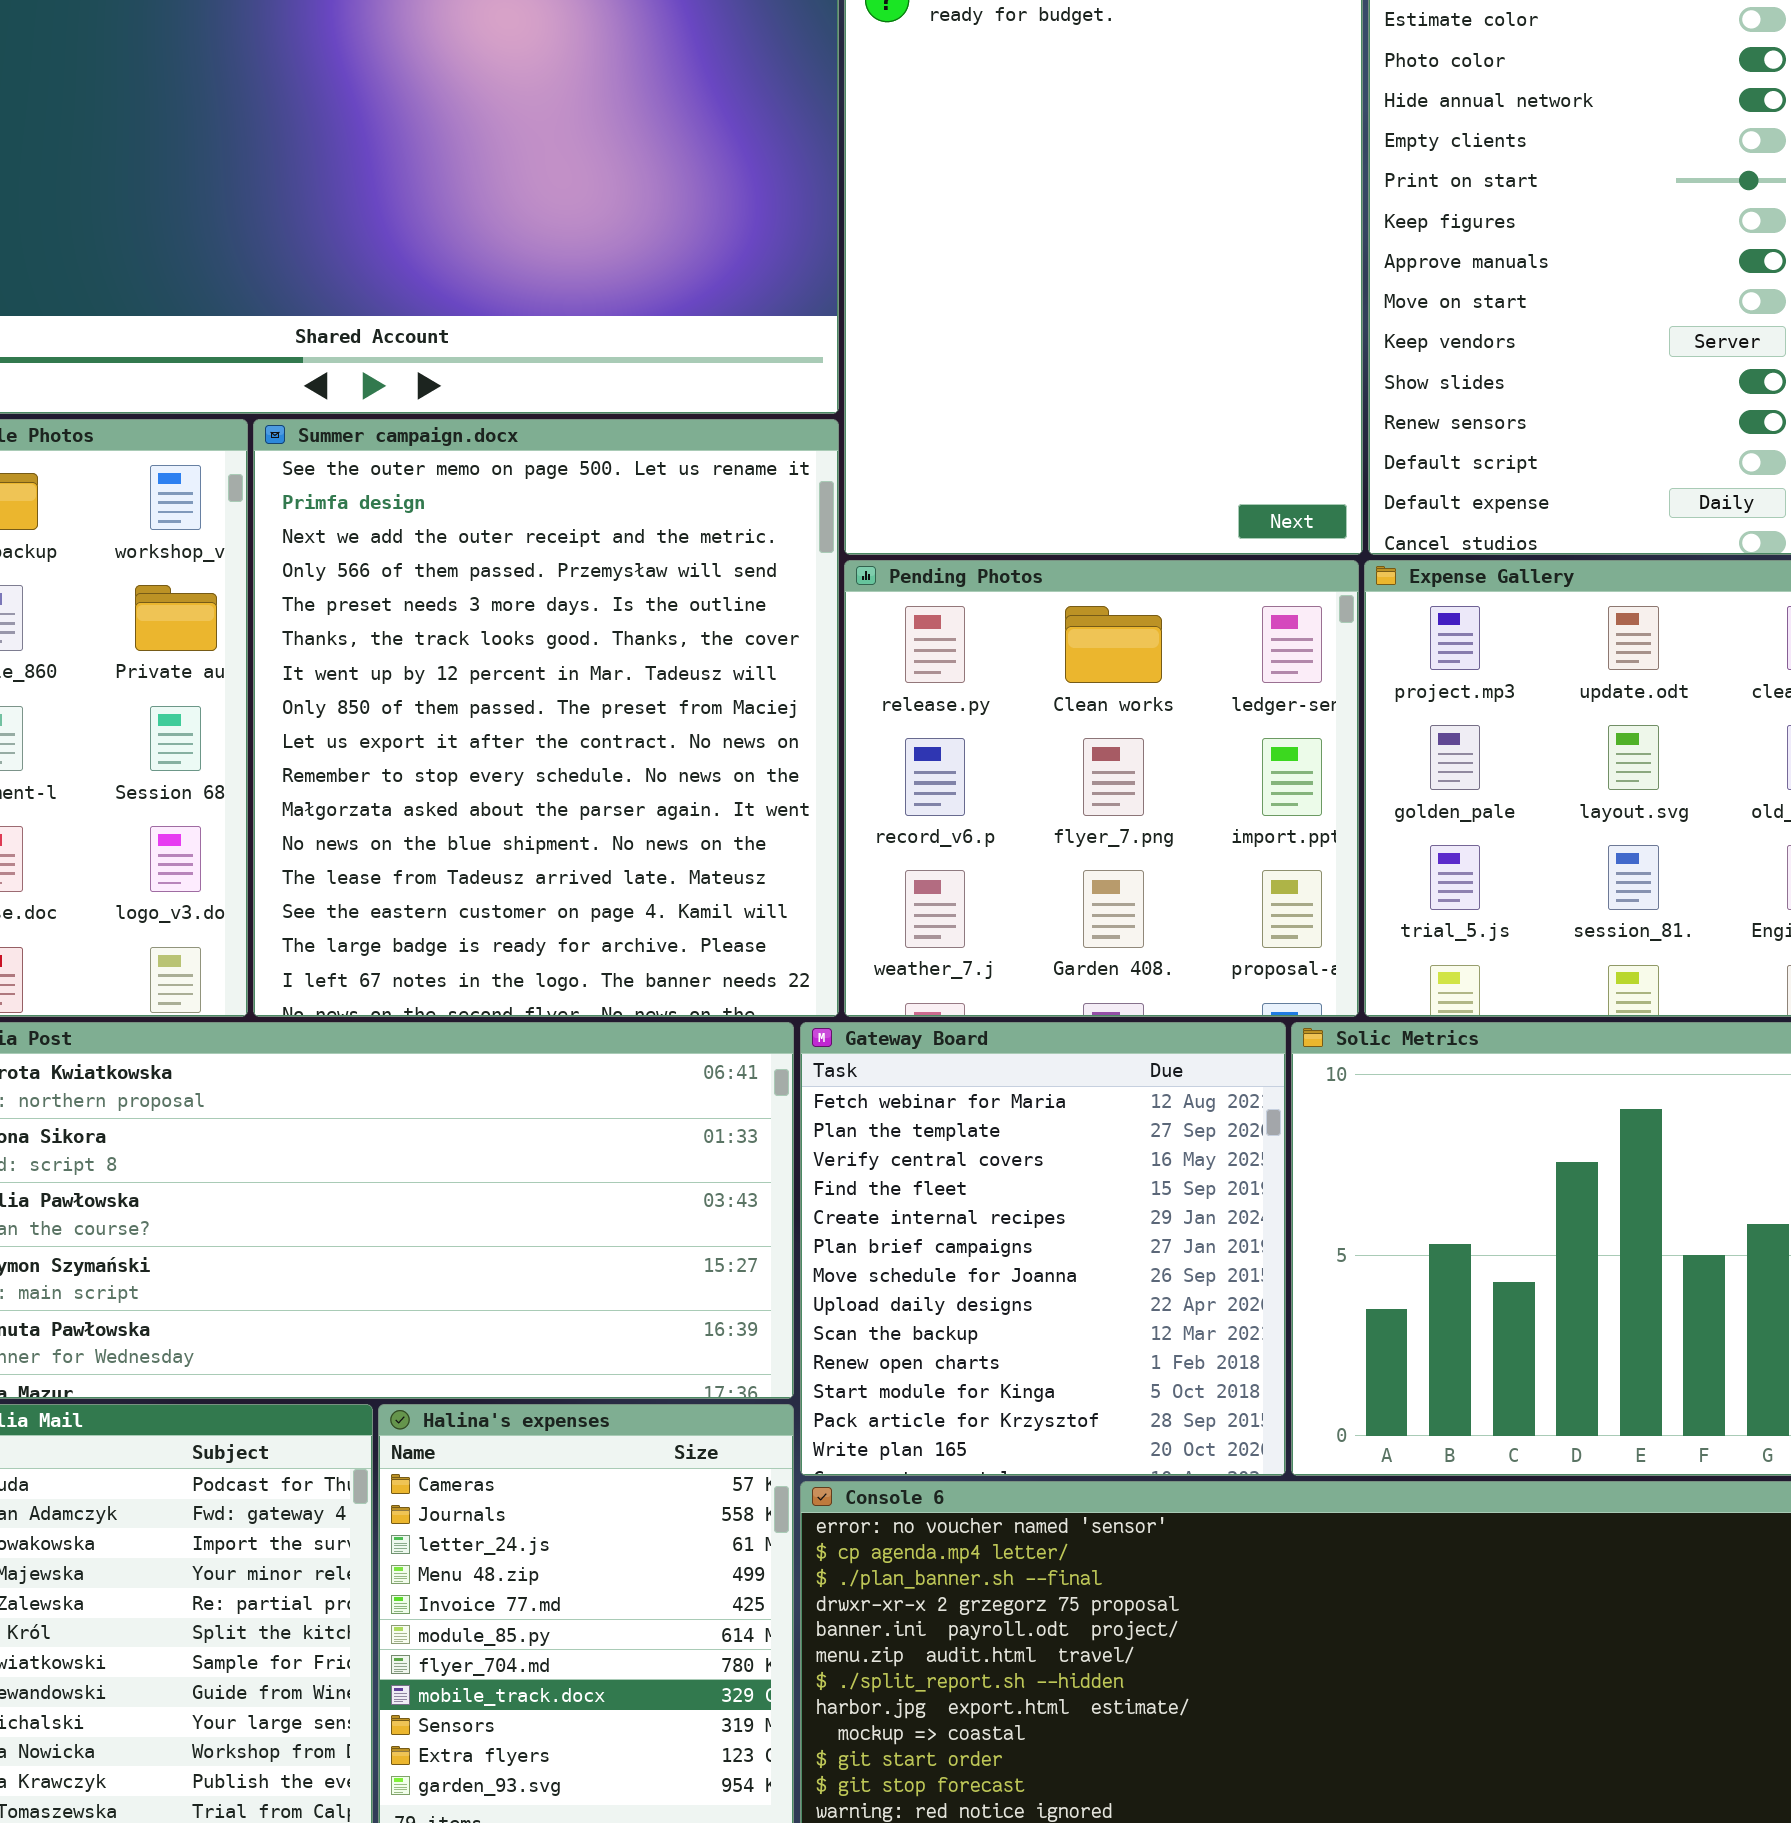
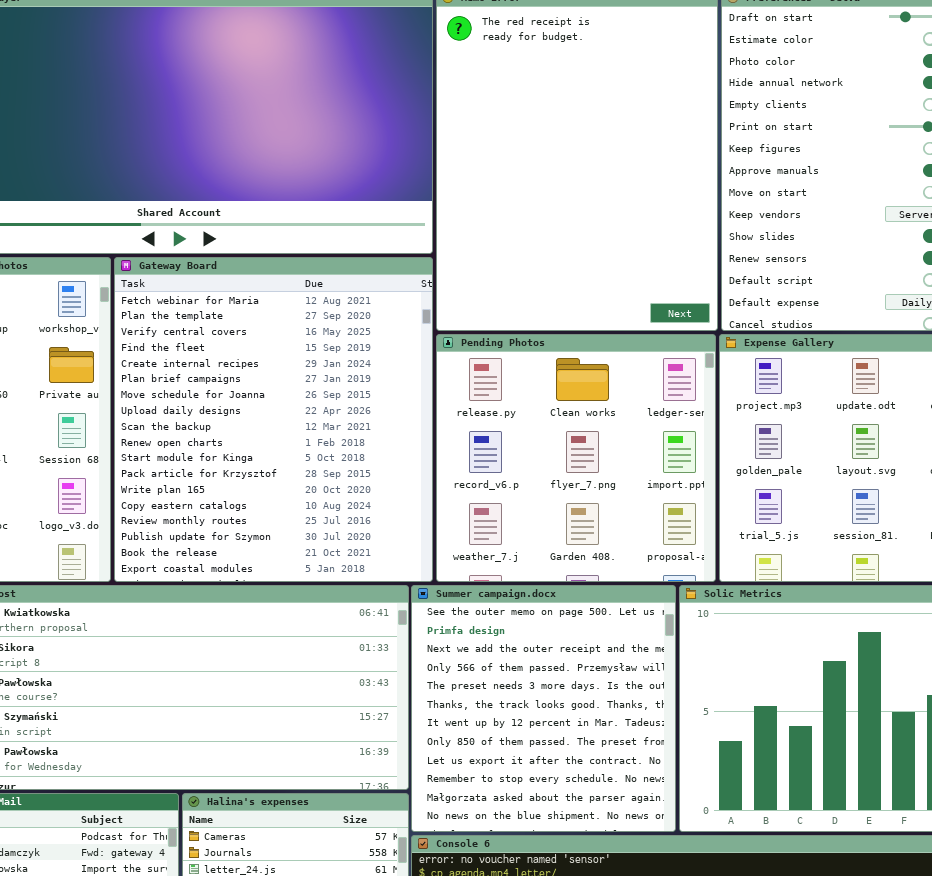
Summer campaign.docx: [253,419,839,1017] -> [411,585,676,832], moved, resized
Gateway Board: [800,1022,1286,1476] -> [114,257,433,582], moved, resized

